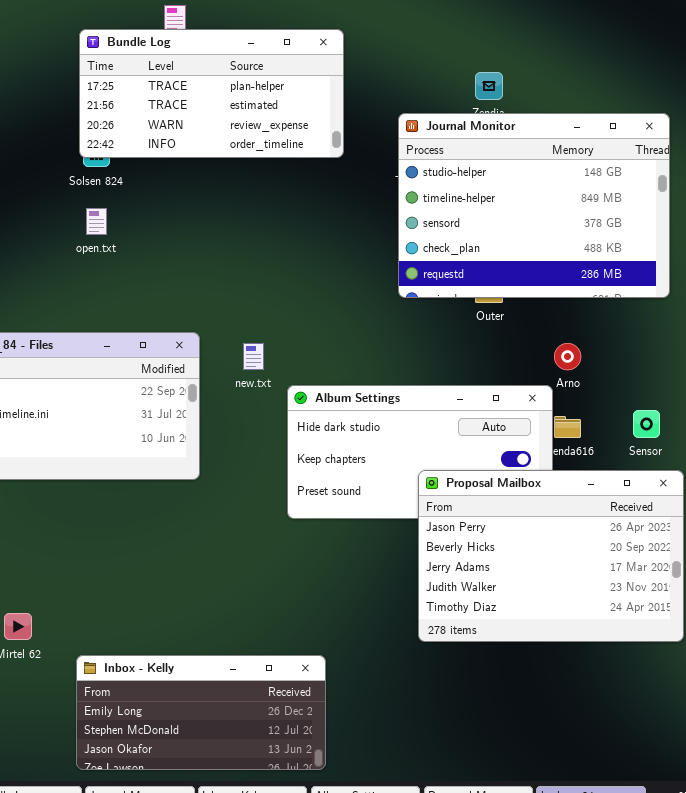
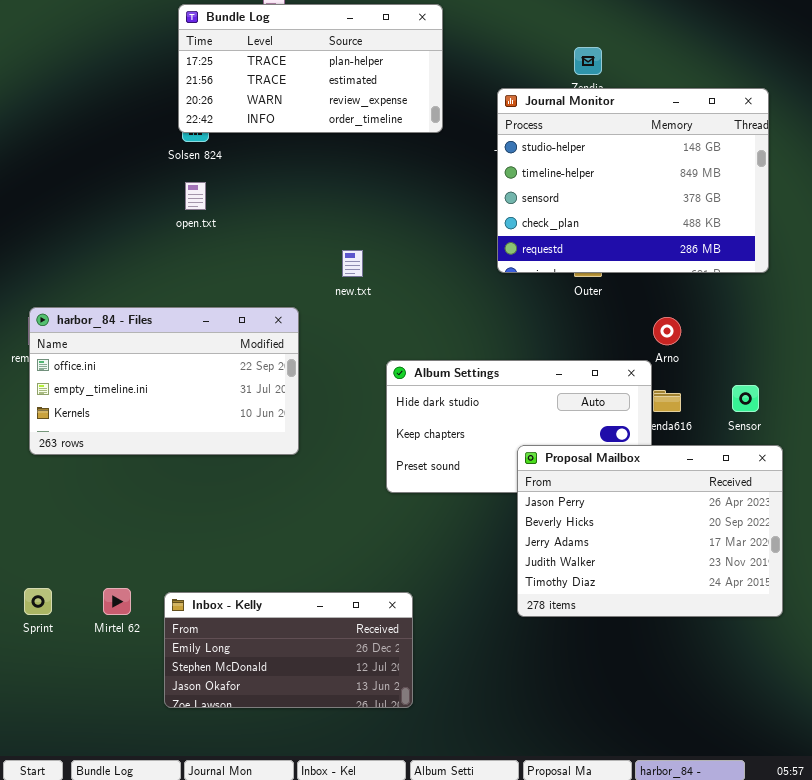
new.txt: [243,343,264,370] -> [342,250,363,277], moved
Inbox - Kelly: [76,655,326,770] -> [164,592,413,708], moved

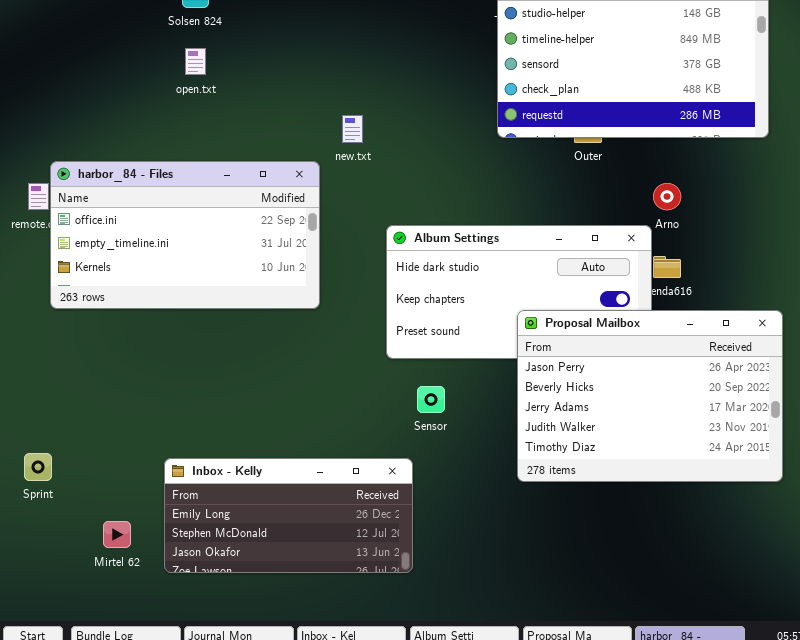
harbor_84 - Files: [29,307,299,455] -> [50,161,320,309], moved
Sensor: [732,385,759,412] -> [417,386,445,413], moved
Mirtel 62: [103,588,131,615] -> [103,521,131,548], moved

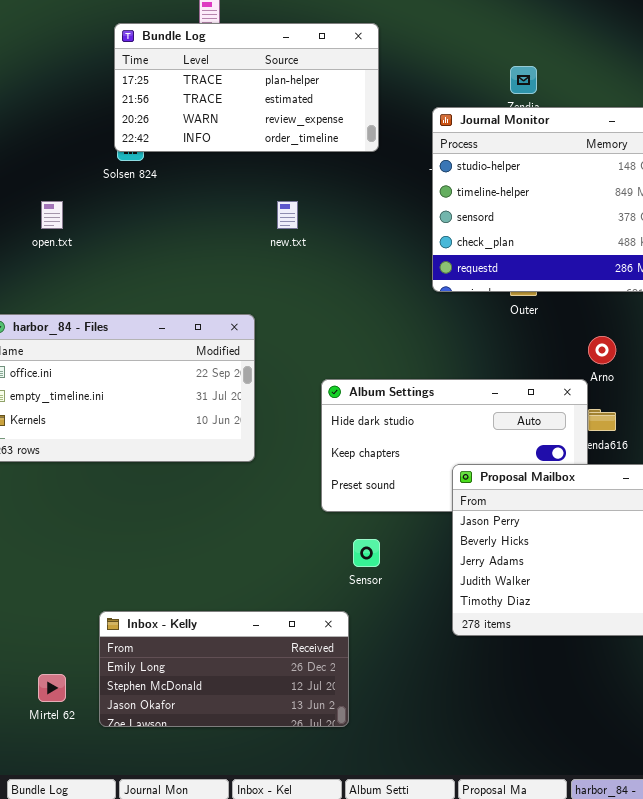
open.txt: [185,48,206,75] -> [41,201,63,229], moved
new.txt: [342,115,363,143] -> [277,201,298,229], moved

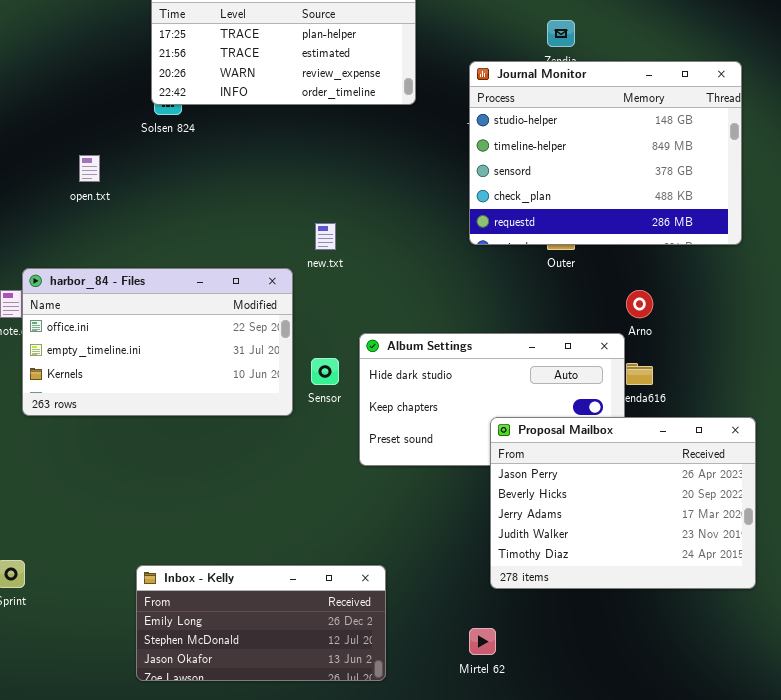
new.txt: [277,201,298,229] -> [315,223,336,250], moved
Sensor: [353,539,380,567] -> [311,358,339,385], moved
Mirtel 62: [38,674,66,702] -> [469,628,496,655], moved

